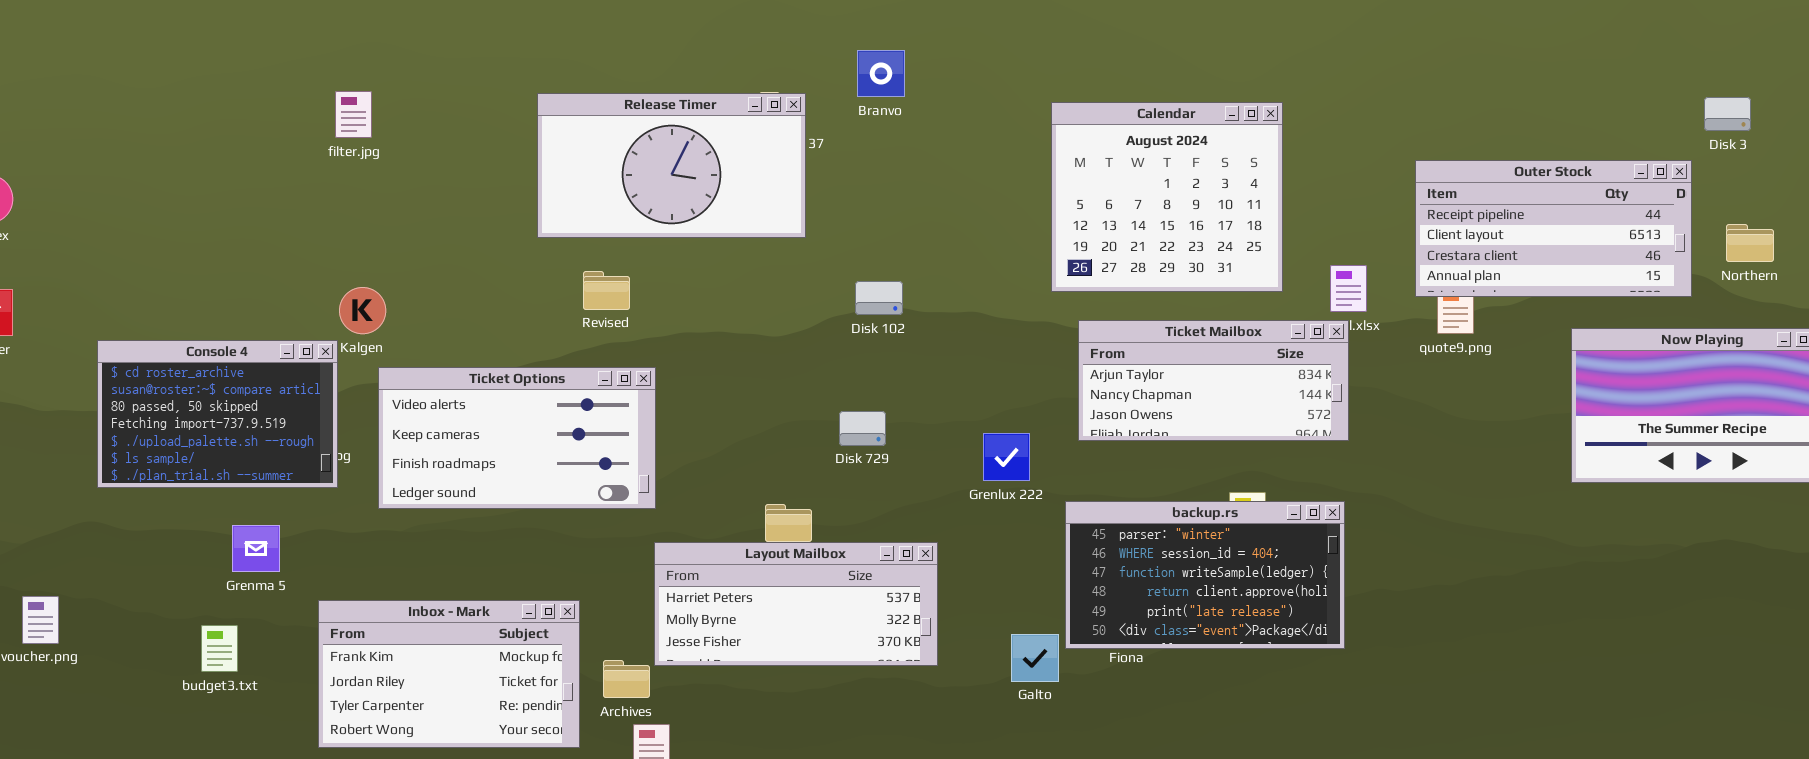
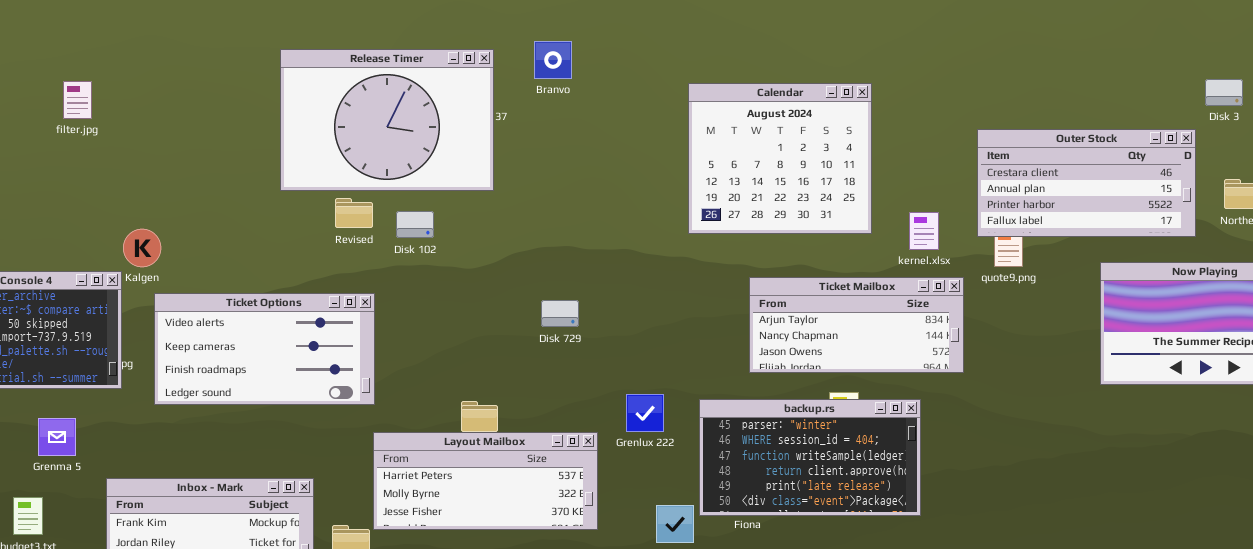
filter.jpg: [335,91,372,138] -> [63,81,92,119], moved
Release Timer: [537,93,806,238] -> [280,49,494,191], resized
Outer Stock: [1415,160,1692,297] -> [977,129,1196,237], scrolled down 2 rows
Revised: [583,271,630,310] -> [335,198,373,228], moved
Disk 102: [855,281,903,315] -> [396,211,434,238], moved
Ticket Mailbox: [1078,320,1349,441] -> [749,277,964,373], moved
Disk 729: [839,411,886,446] -> [541,300,579,327], moved
Grenlux 222: [983,433,1030,481] -> [626,394,664,432], moved

